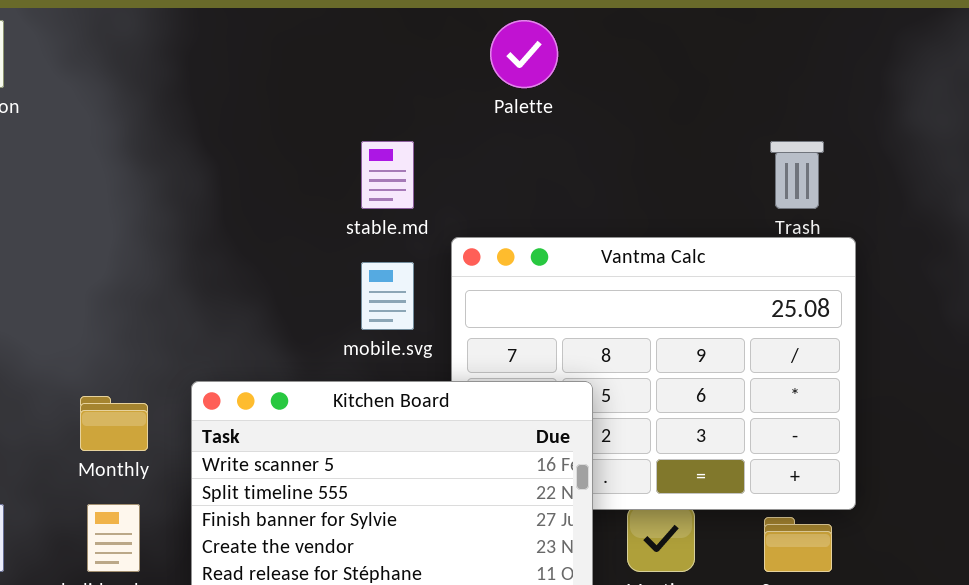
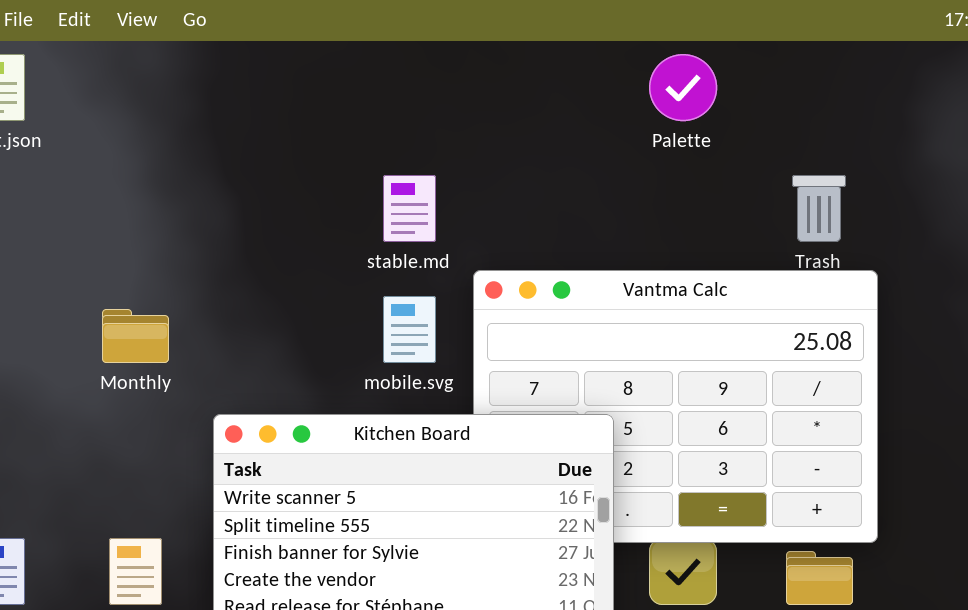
Palette: [490,20,558,88] -> [649,54,717,121], moved
Monthly: [80,396,148,451] -> [102,309,169,363], moved

